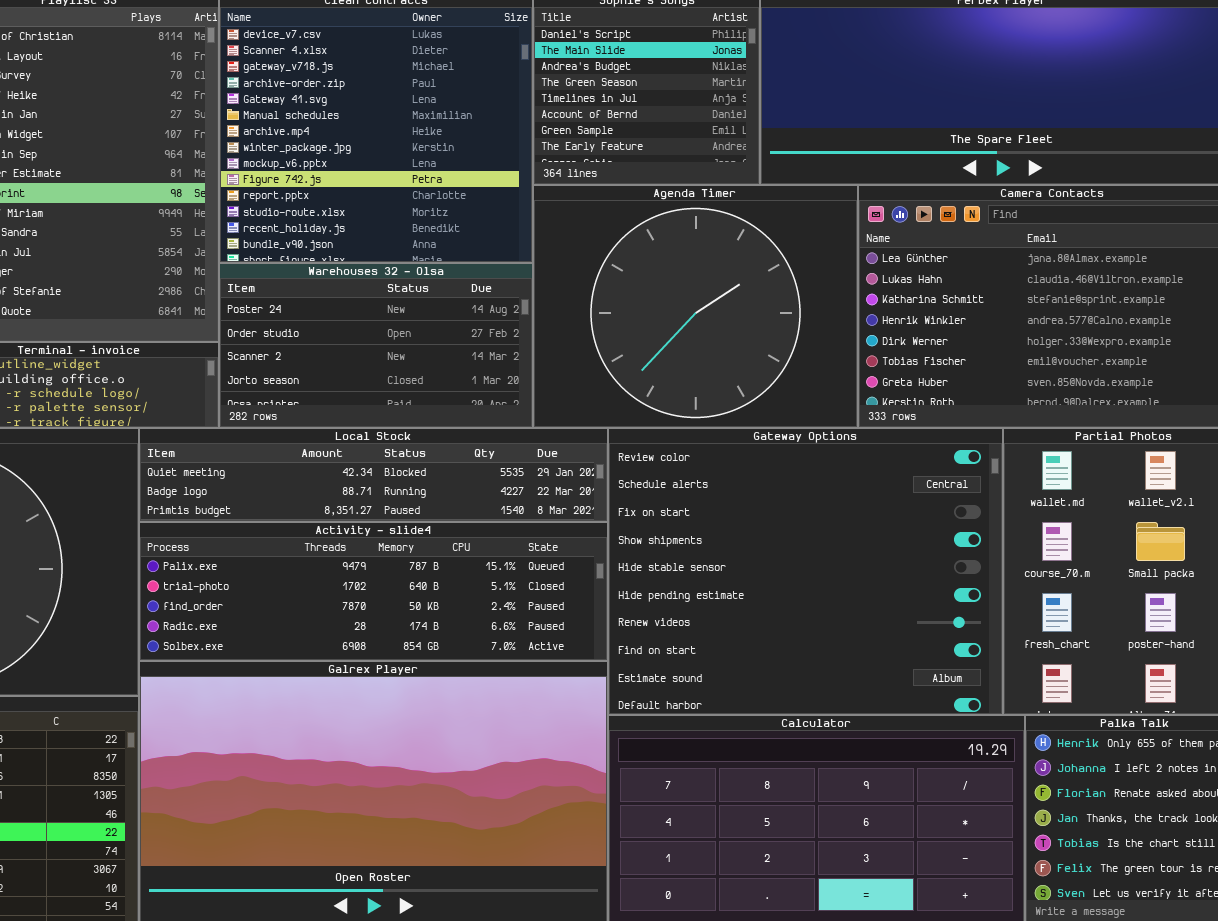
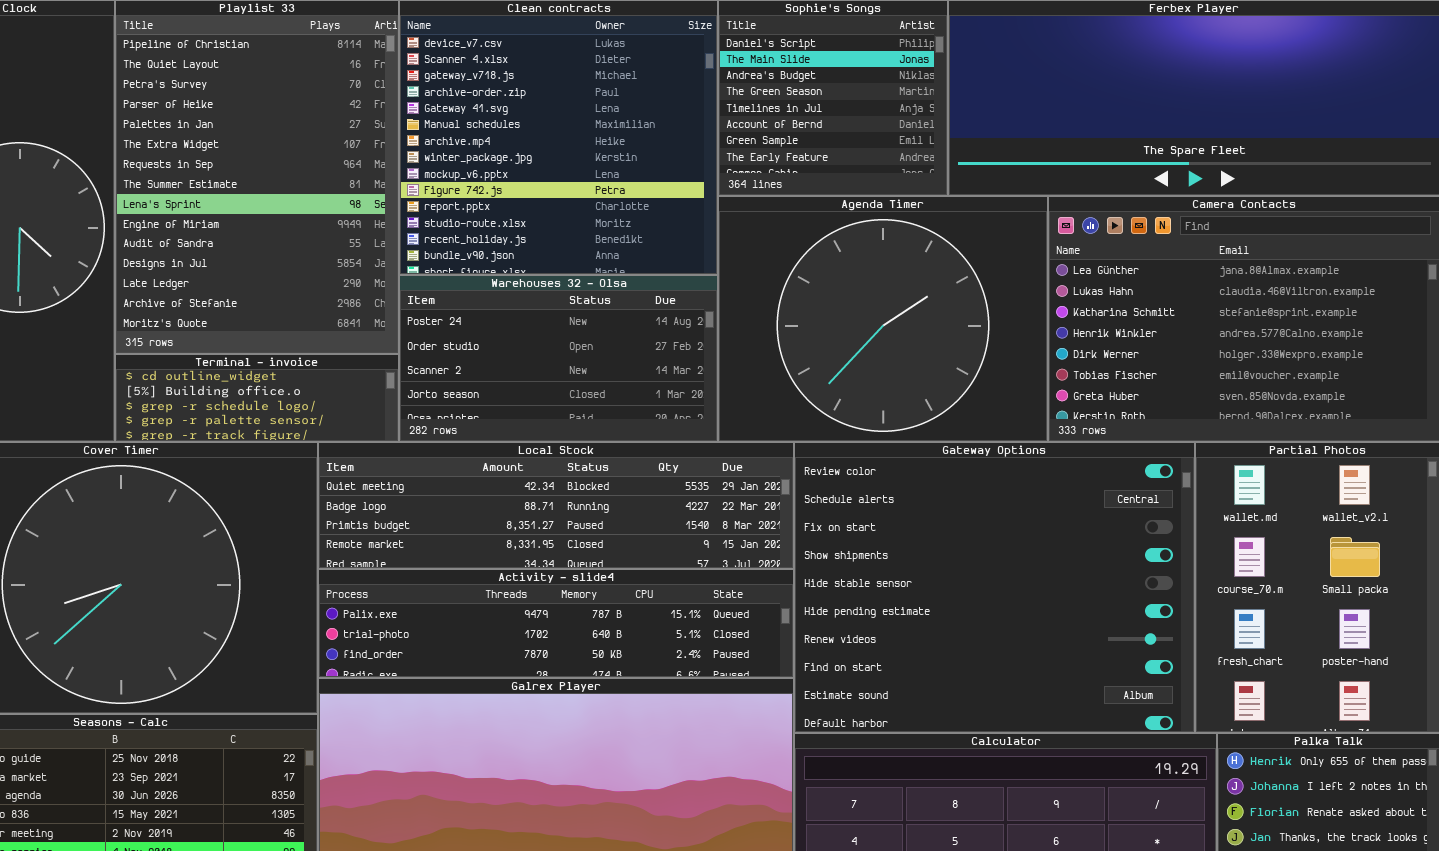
Local Stock: [139,428,608,522] -> [318,442,794,569], resized
Activity - slide4: [139,522,608,661] -> [318,569,794,678], resized

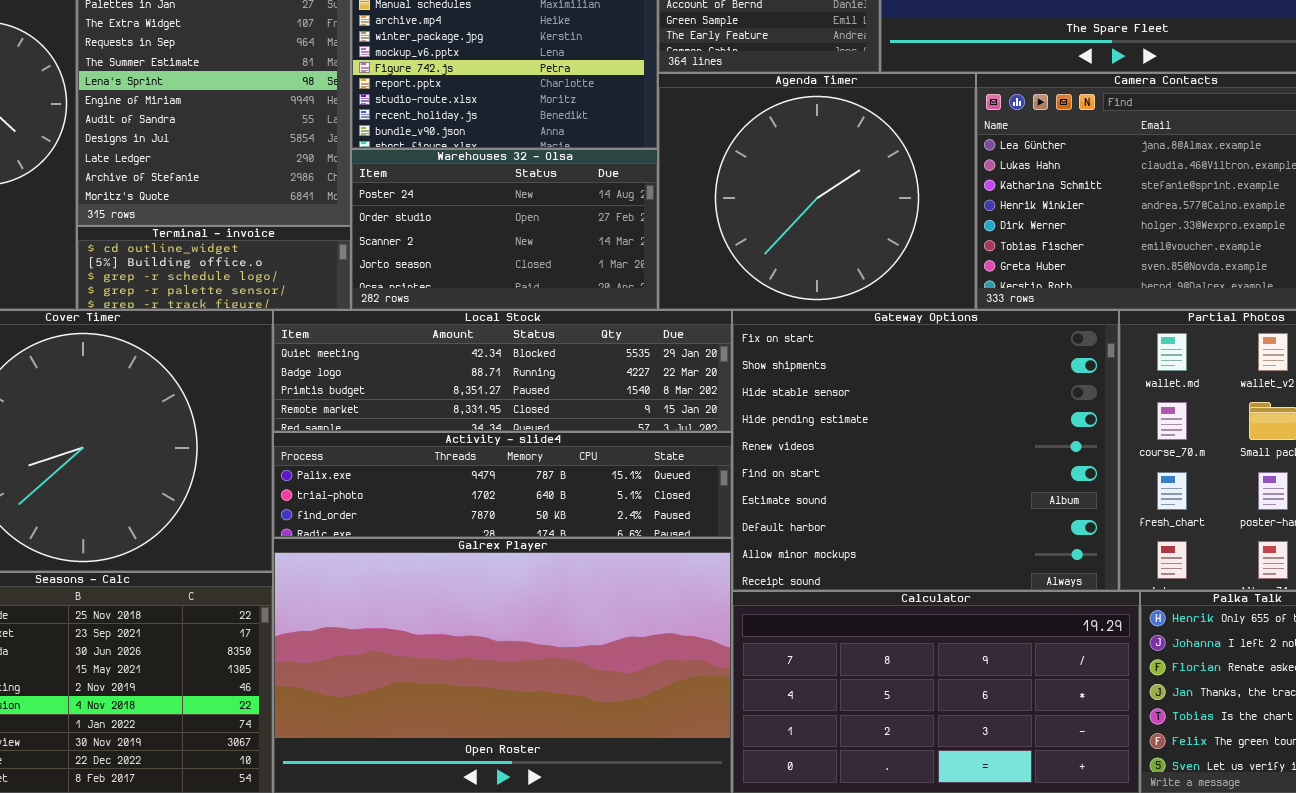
Gateway Options: [794,442,1195,733] -> [732,310,1119,591], scrolled down 2 rows

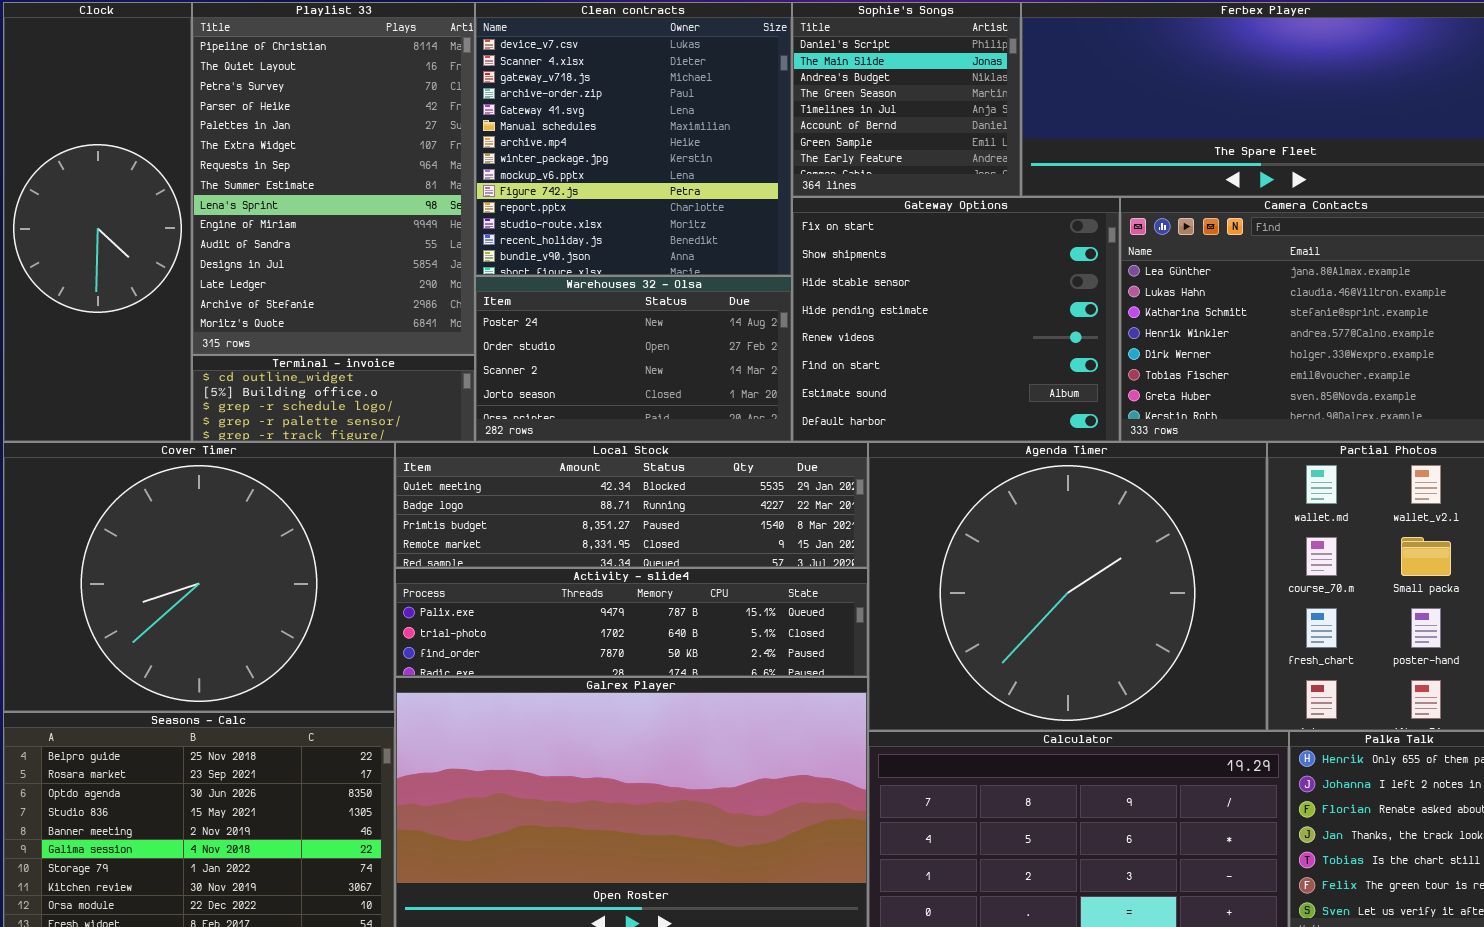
Agenda Timer: [658,73,976,310] -> [868,442,1267,731], moved, resized
Gateway Options: [732,310,1119,591] -> [792,197,1120,442], moved, resized

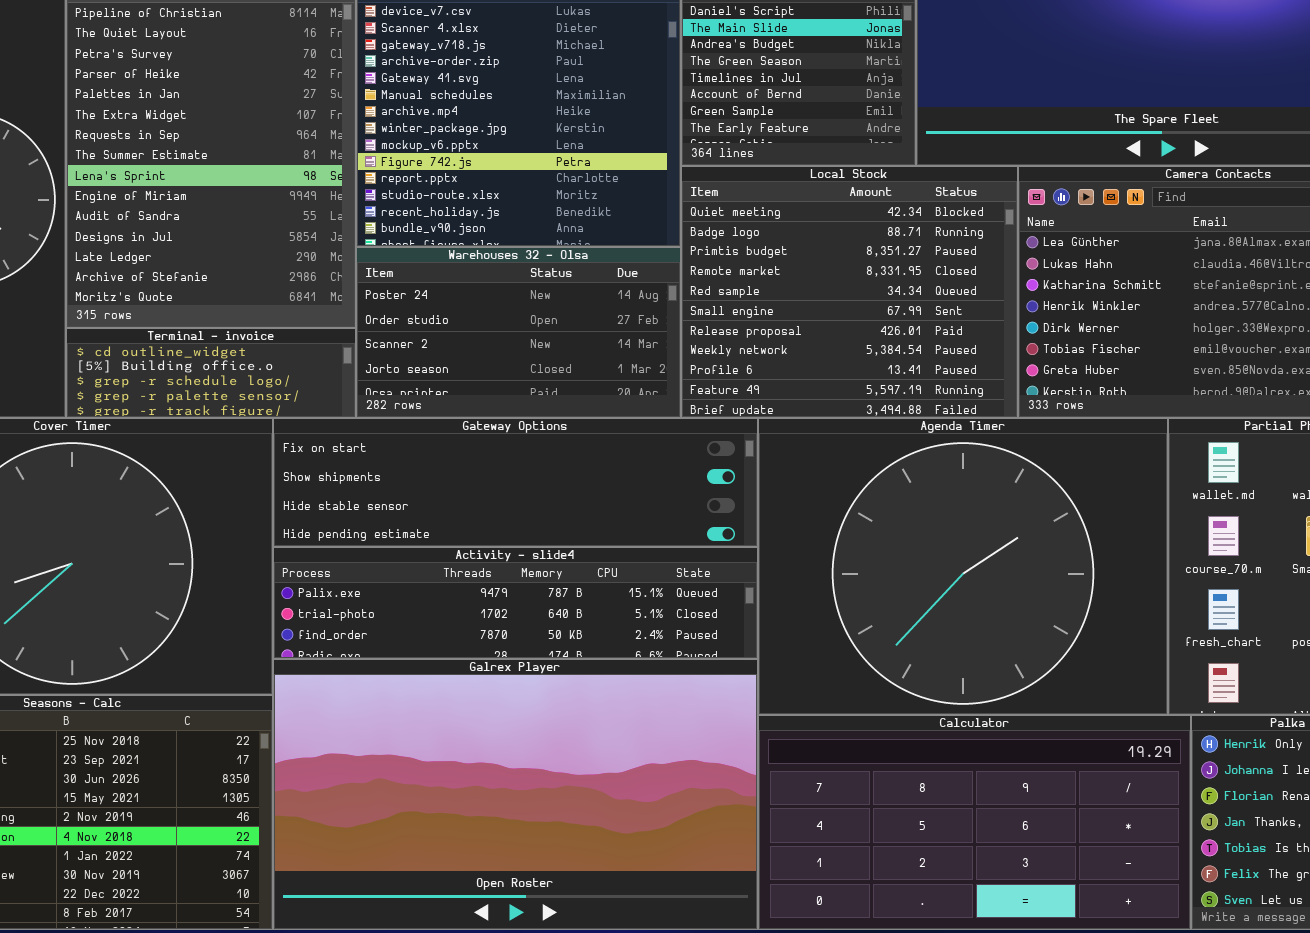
Gateway Options: [792,197,1120,442] -> [273,418,758,547], moved, resized
Local Stock: [395,442,868,568] -> [681,166,1018,418], moved, resized

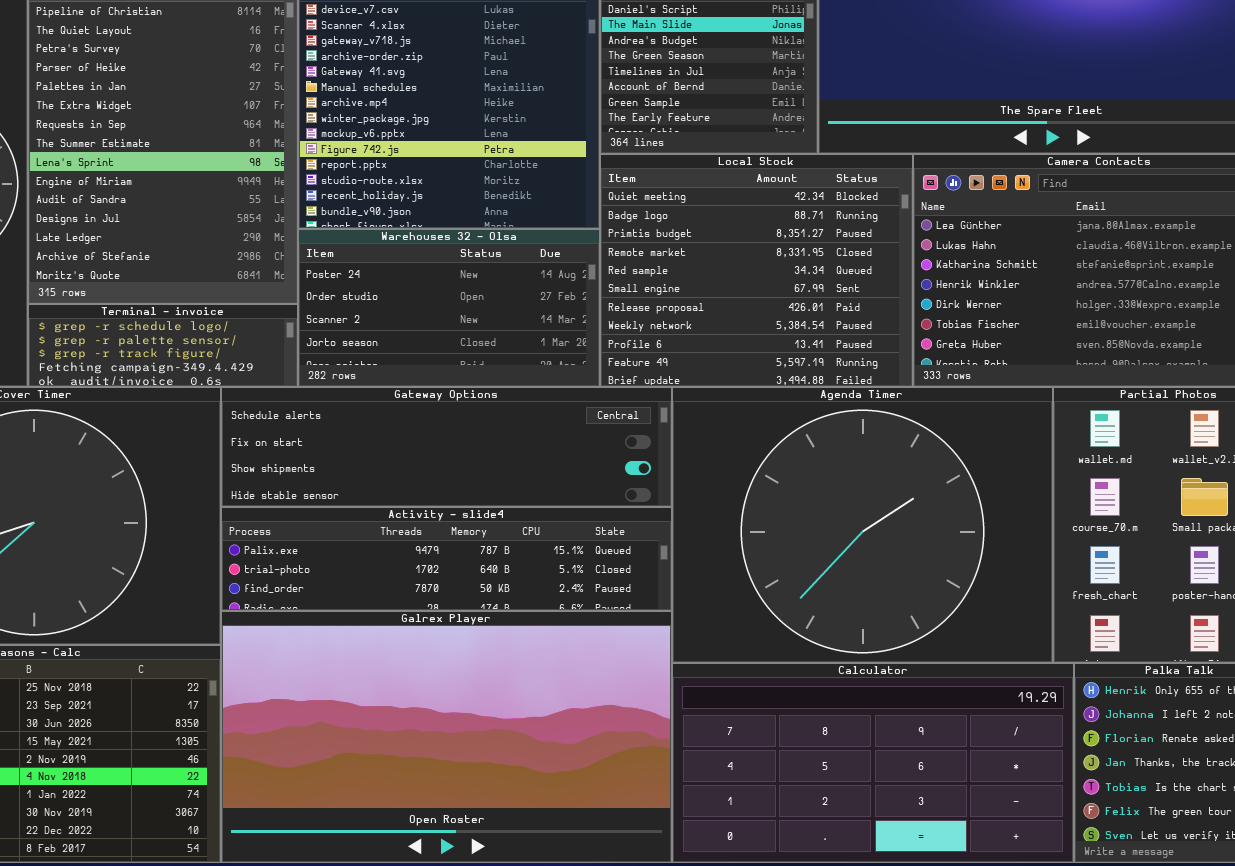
Terminal - invoice: [66,328,356,418] -> [28,304,298,387], scrolled down 2 rows
Gateway Options: [273,418,758,547] -> [221,387,672,507], scrolled up 1 row

